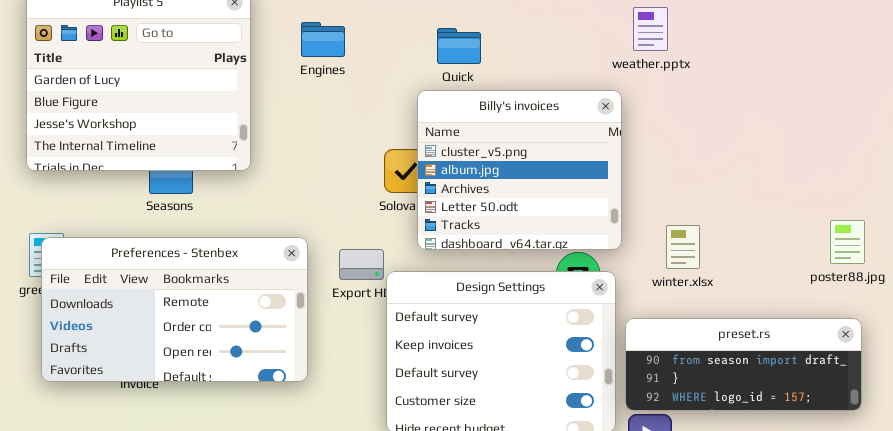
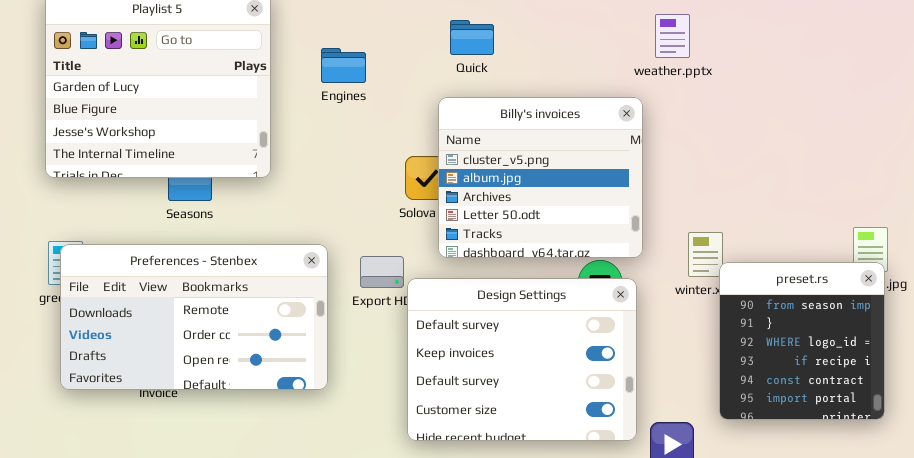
Engines: [301,22,345,57] -> [321,48,366,83], moved
Quick: [437,28,481,64] -> [450,20,494,55], moved
preset.rs: [625,318,862,411] -> [719,262,885,420], resized

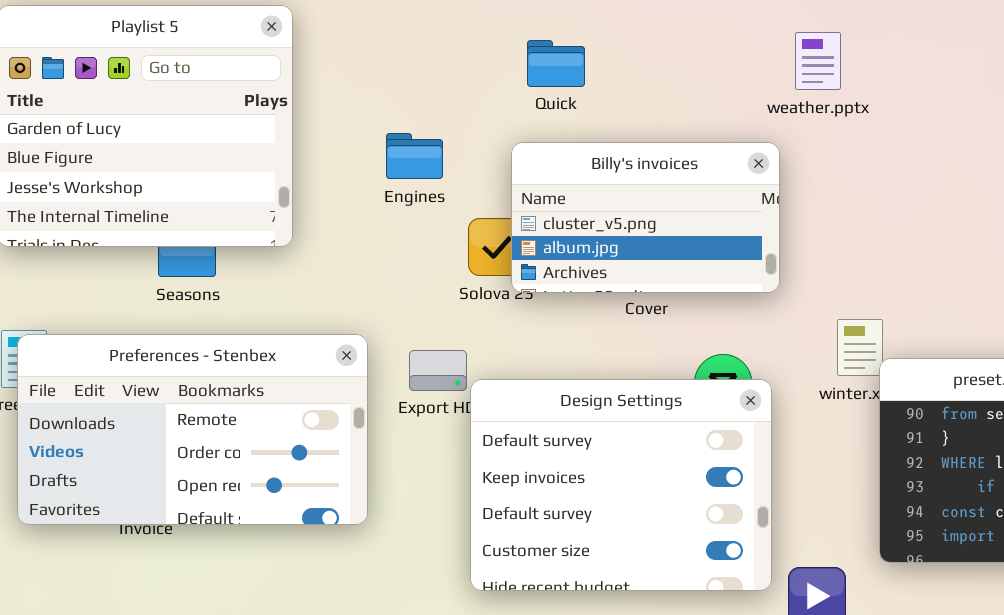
Engines: [321,48,366,83] -> [386,133,443,179], moved
Billy's invoices: [438,97,643,258] -> [511,142,780,293], resized

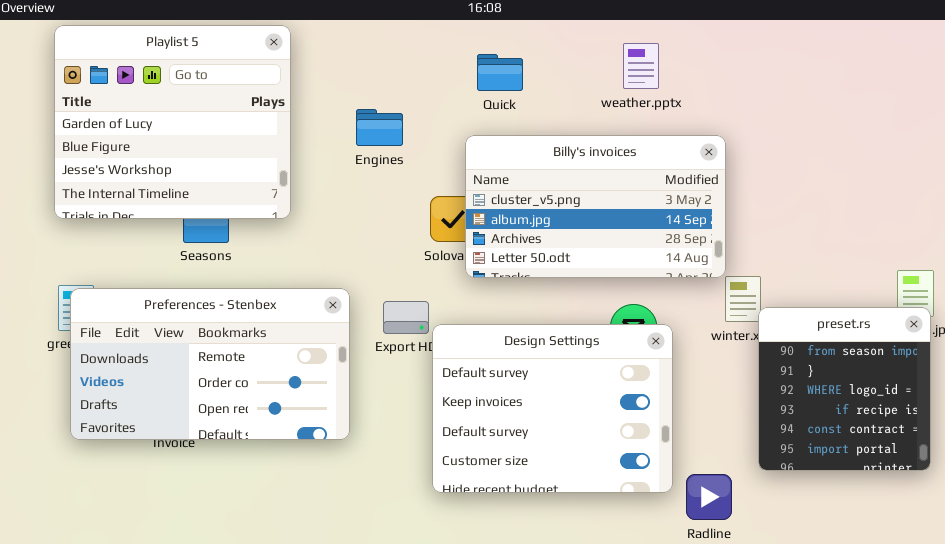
weather.pptx: [795,32,841,90] -> [623,43,659,89], moved
Engines: [386,133,443,179] -> [356,109,403,146], moved
Billy's invoices: [511,142,780,293] -> [465,135,726,278], resized

